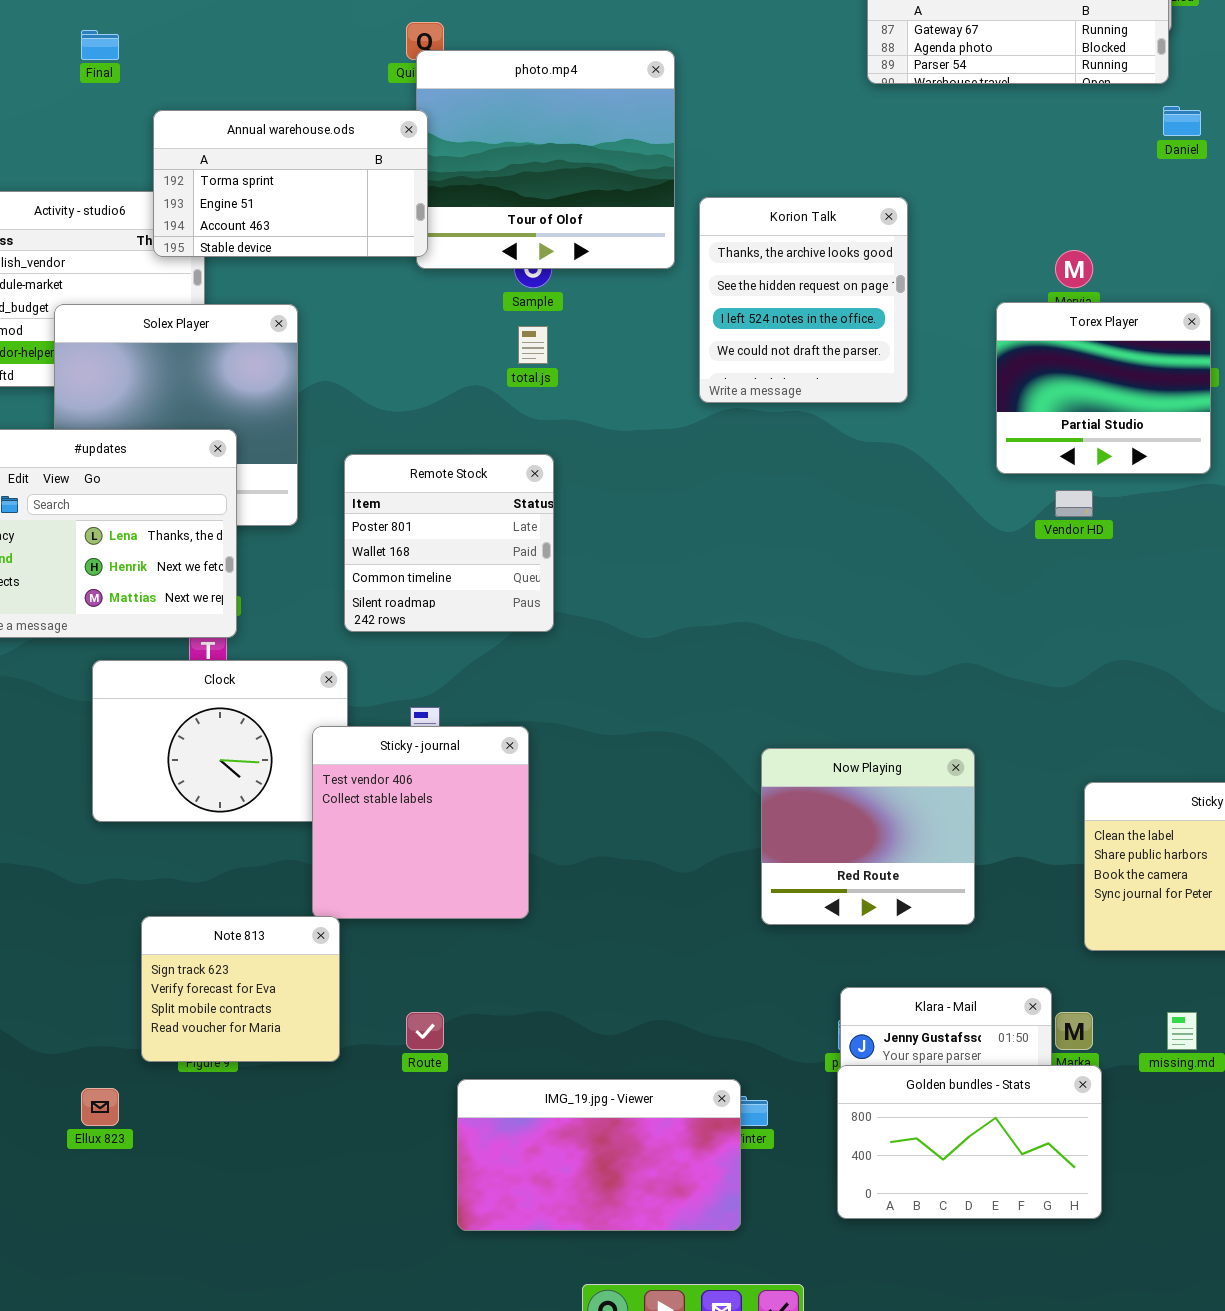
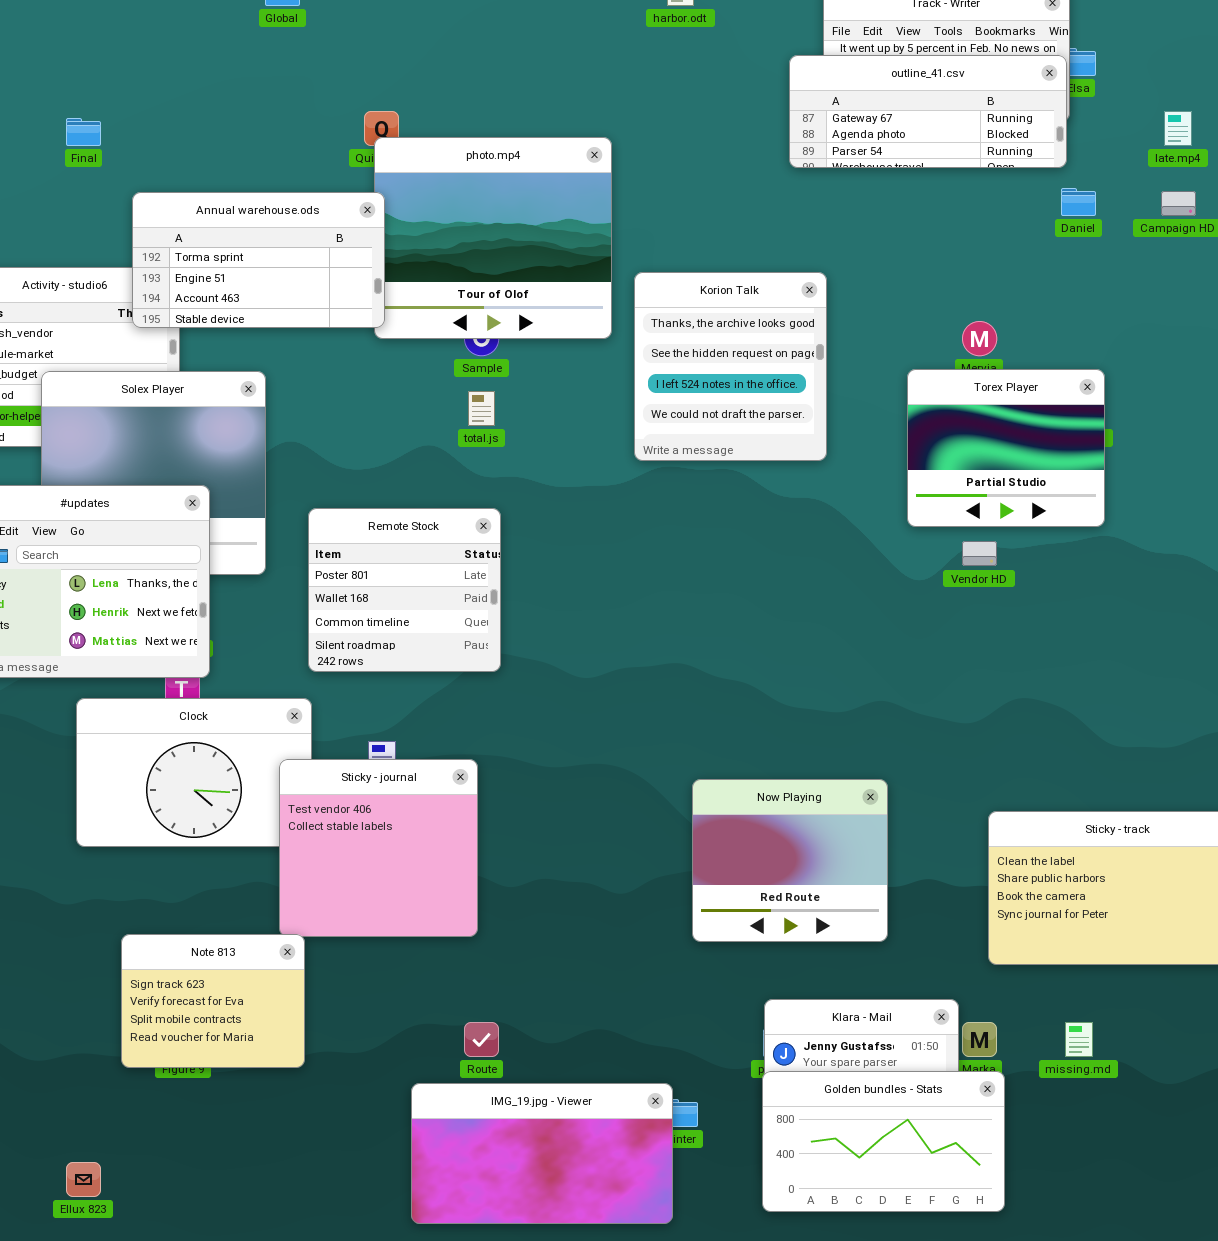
Route: [406,1012,444,1050] -> [464,1022,499,1057], moved
Ellux 823: [81,1088,119,1126] -> [66,1162,101,1197], moved

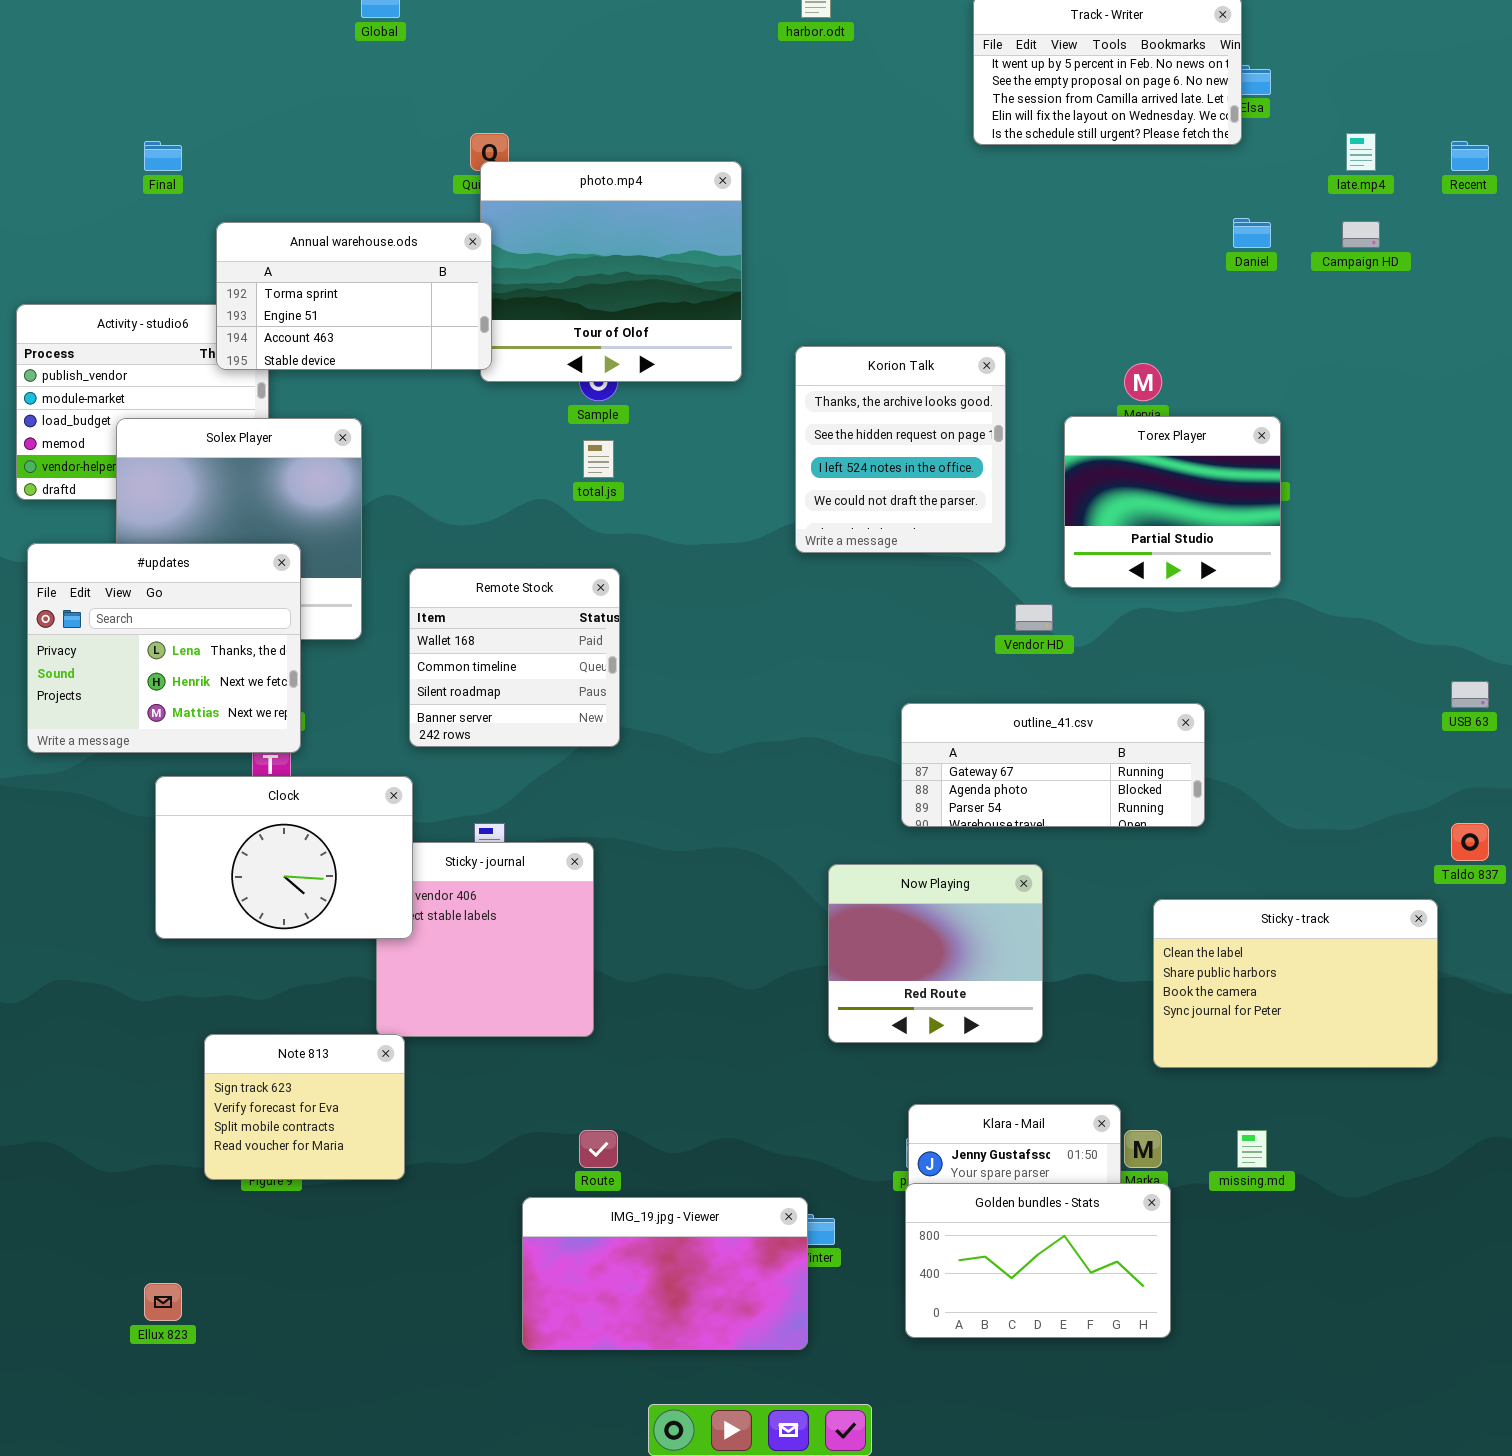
outline_41.csv: [789,55,1067,168] -> [901,703,1205,827], moved
Korion Talk: [634,272,827,461] -> [795,346,1006,553], moved
Remote Stock: [308,508,501,672] -> [409,568,620,747], scrolled down 1 row
Vendor HD: [962,541,997,566] -> [1015,604,1053,631], moved
Clock: [76,698,312,847] -> [155,776,413,939], raised

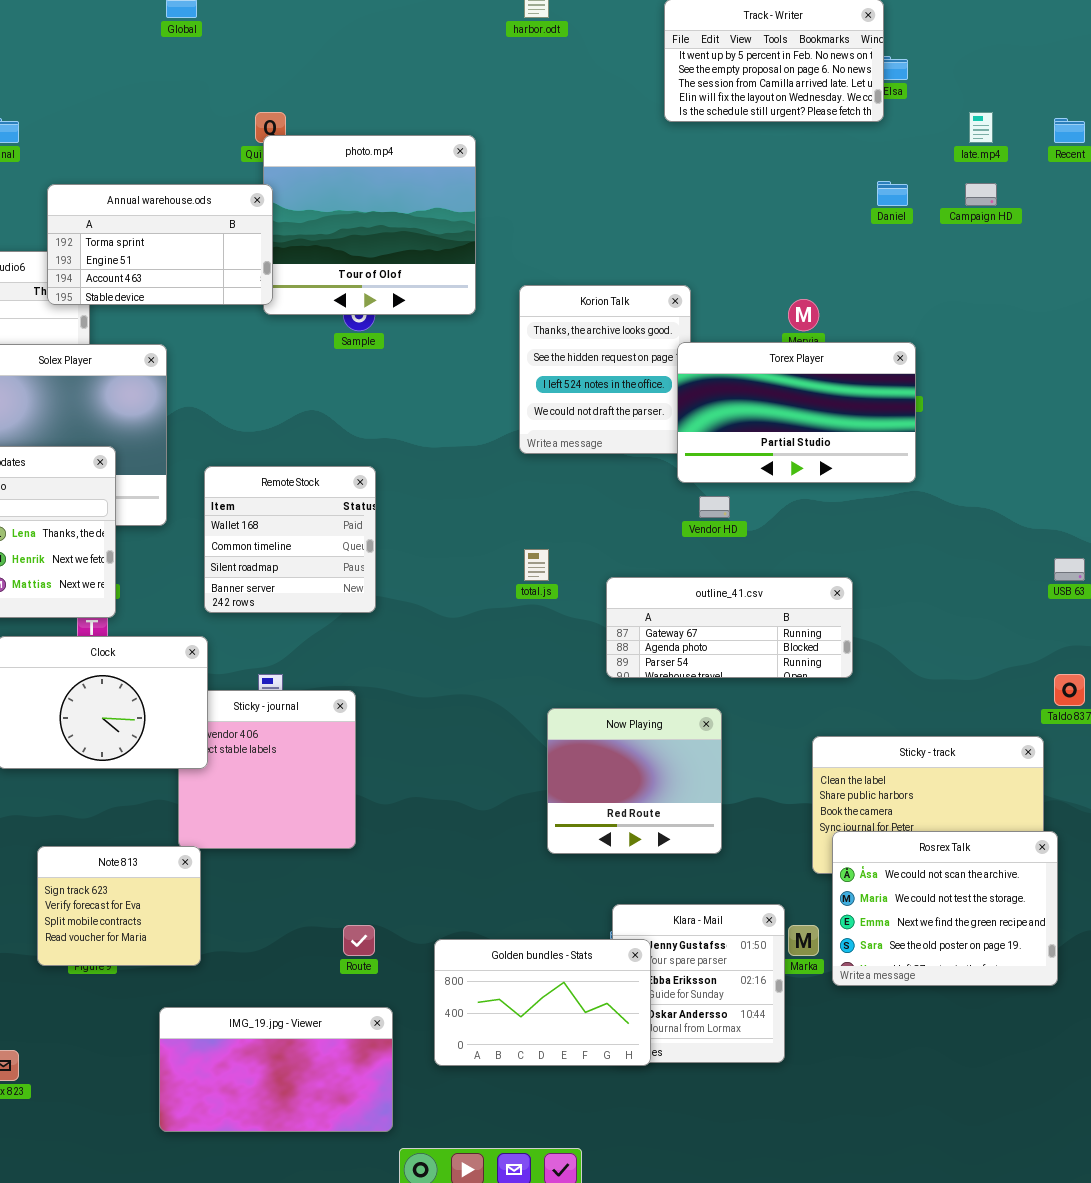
Torex Player: [1064,416,1281,588] -> [677,342,916,483], resized
total.js: [583,440,614,478] -> [524,549,549,581], moved
Rosrex Talk: none -> [832,831,1058,986], opened
Golden bundles - Stats: [905,1183,1171,1338] -> [434,939,651,1066], moved
IMG_19.jpg - Viewer: [522,1197,808,1350] -> [159,1007,393,1132], moved

